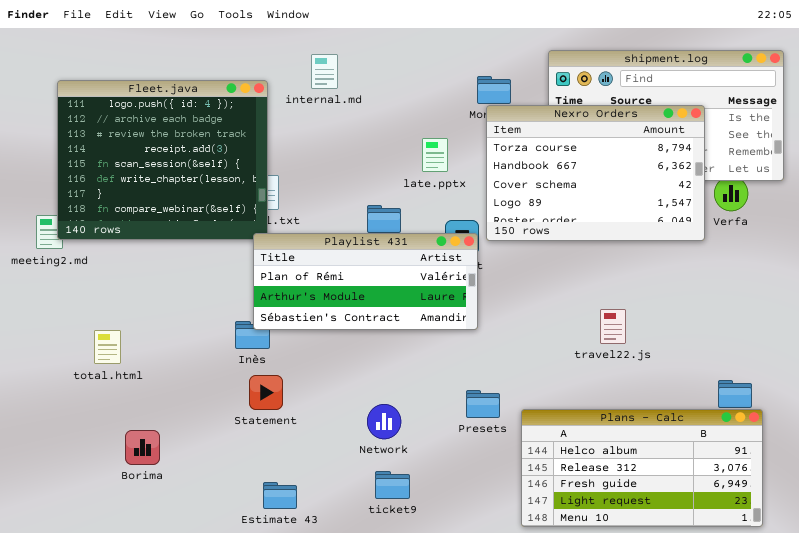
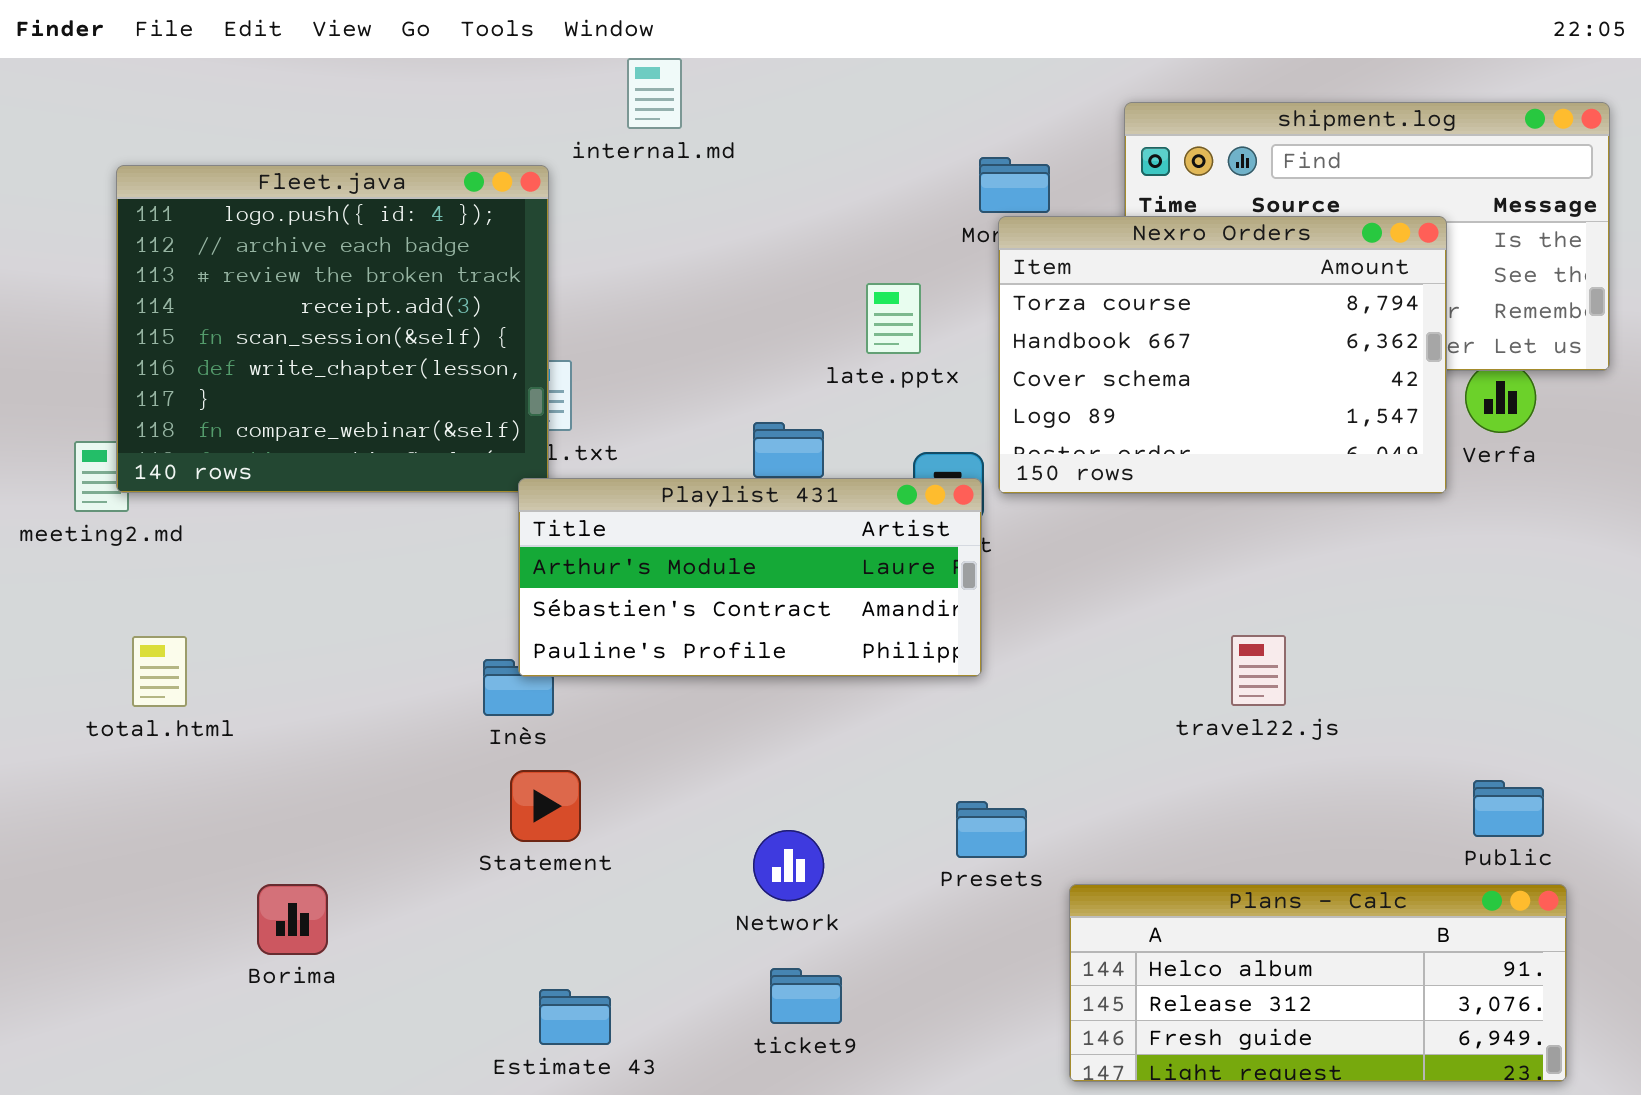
internal.md: [311,54,338,89] -> [627,58,682,129], moved
Playlist 431: [253,233,478,330] -> [518,478,982,677], scrolled down 1 row
total.html: [94,330,121,364] -> [132,636,187,707], moved
Plans - Calc: [521,409,763,527] -> [1069,884,1567,1082], resized

